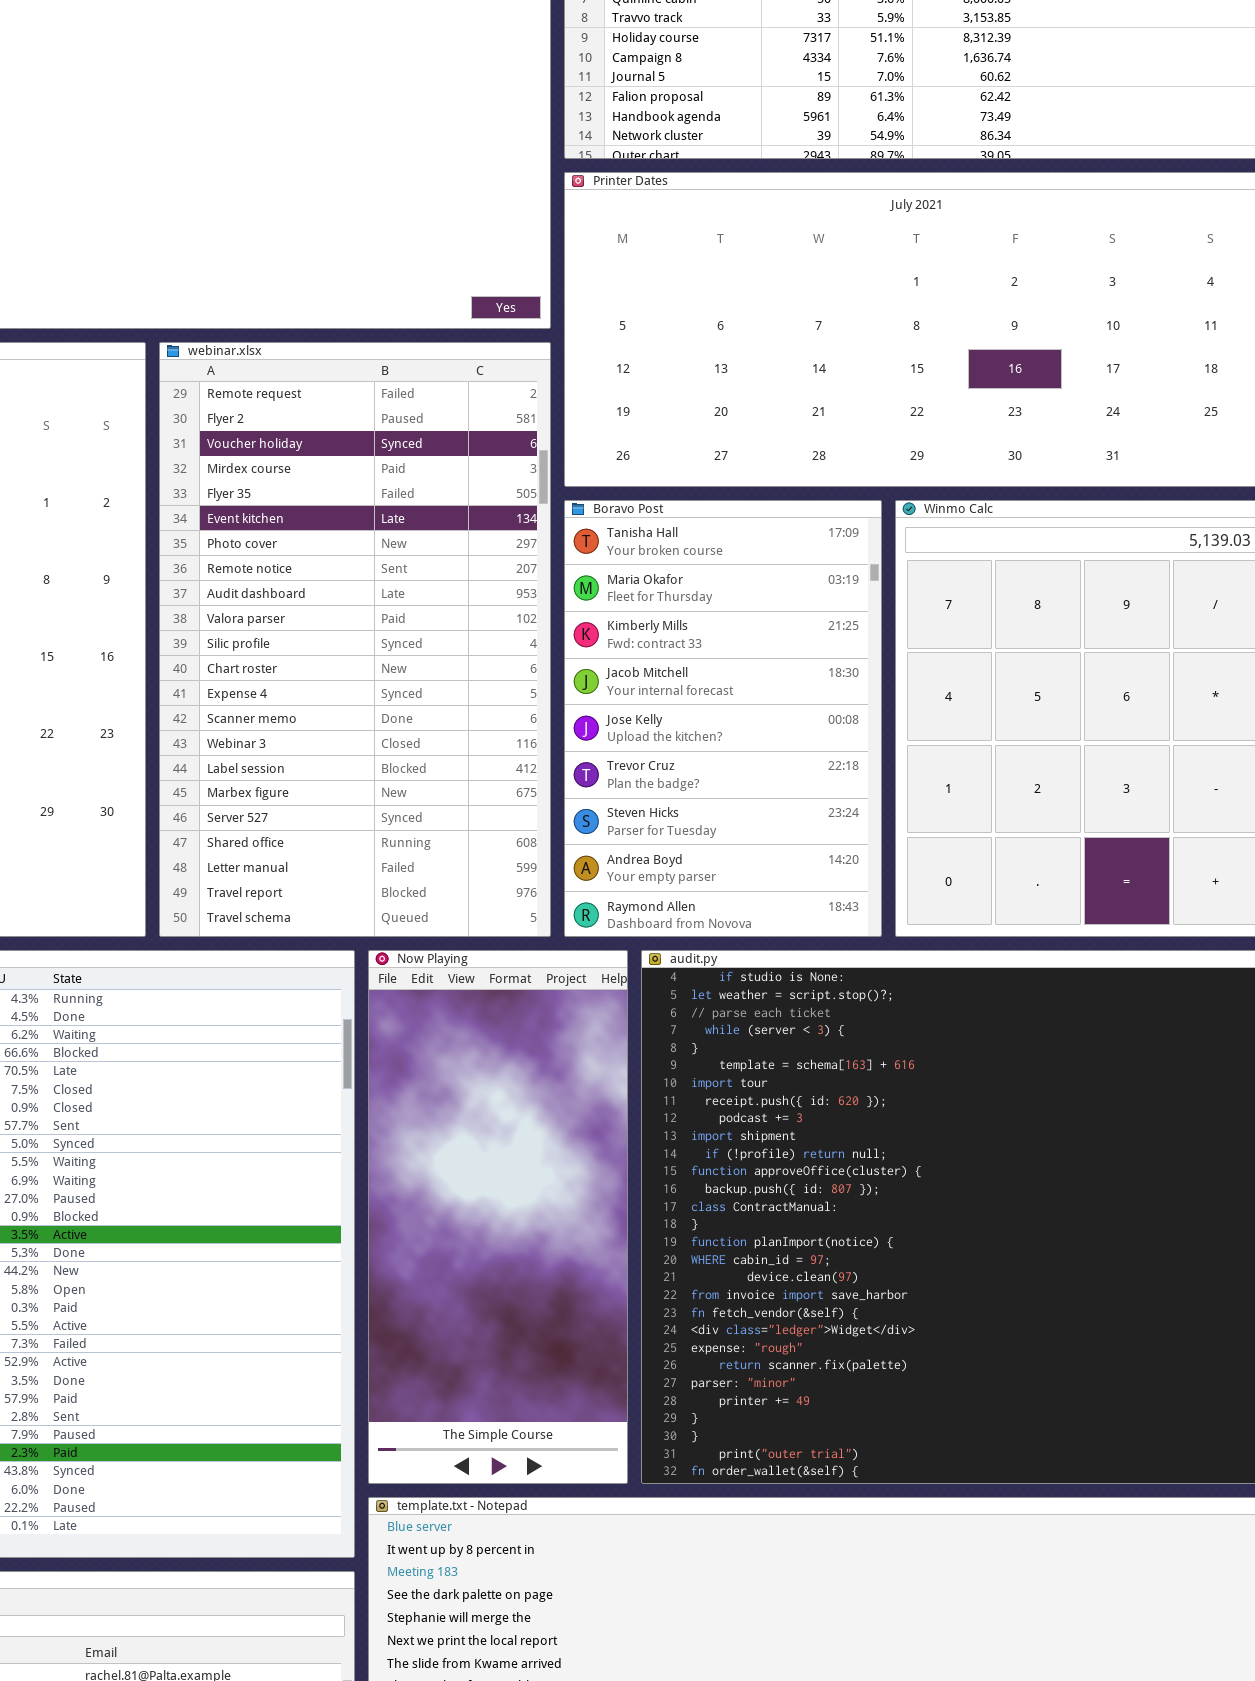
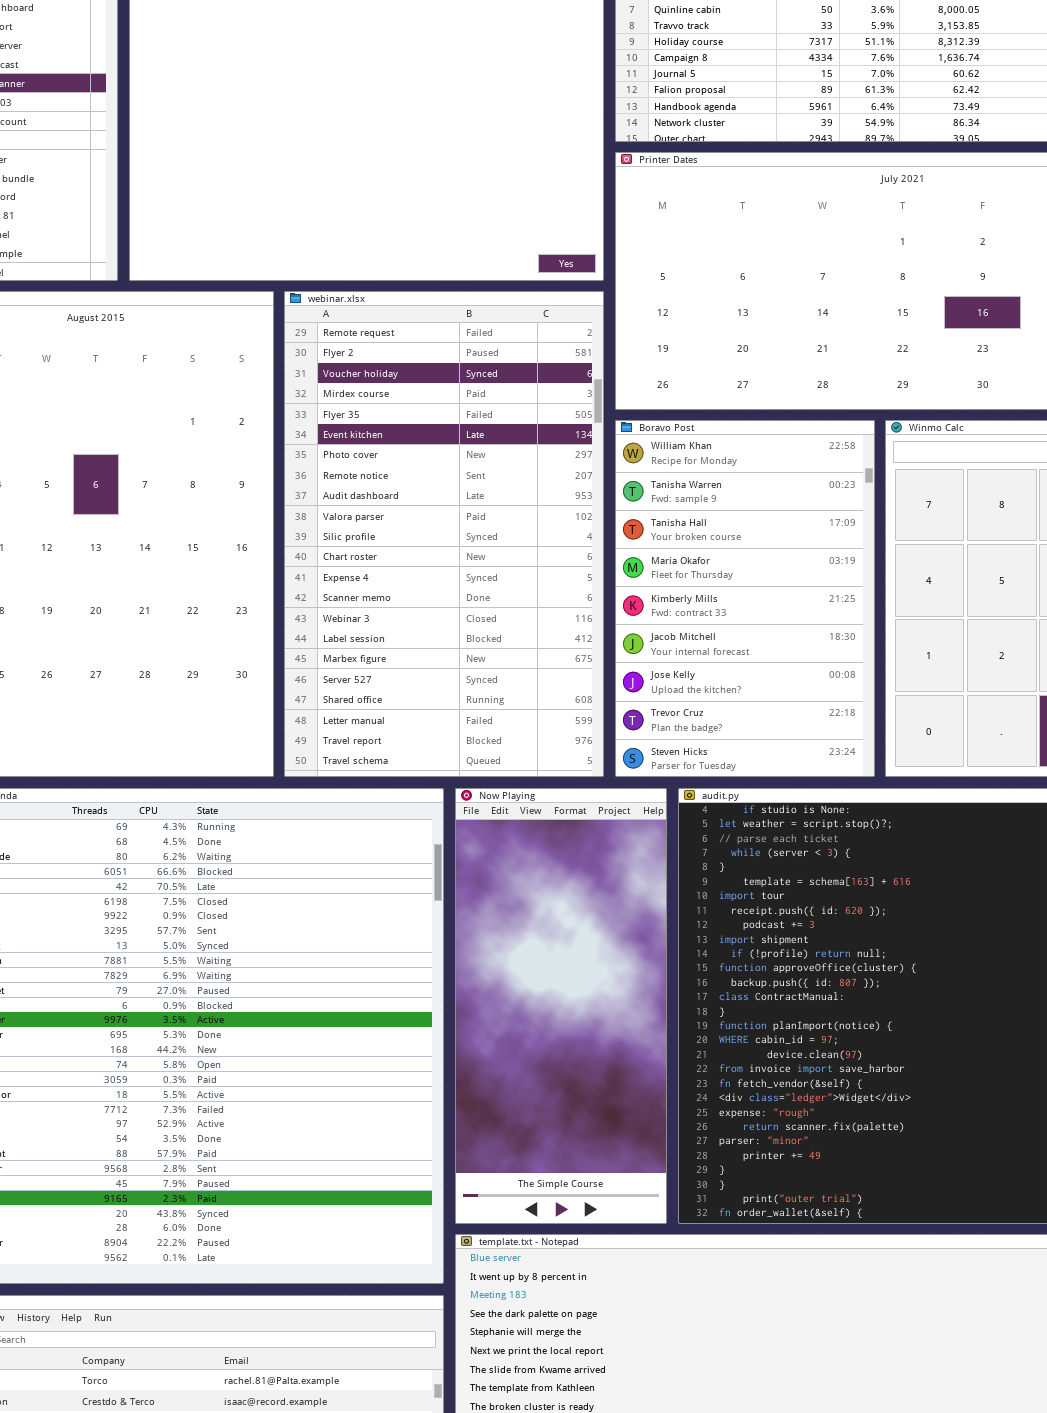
Boravo Post: [564,500,882,937] -> [615,420,875,777], scrolled up 2 rows

